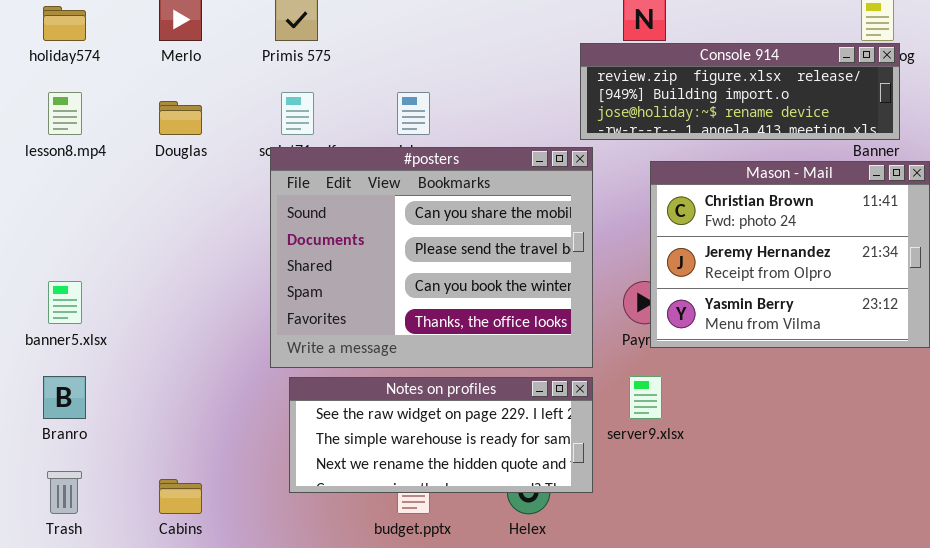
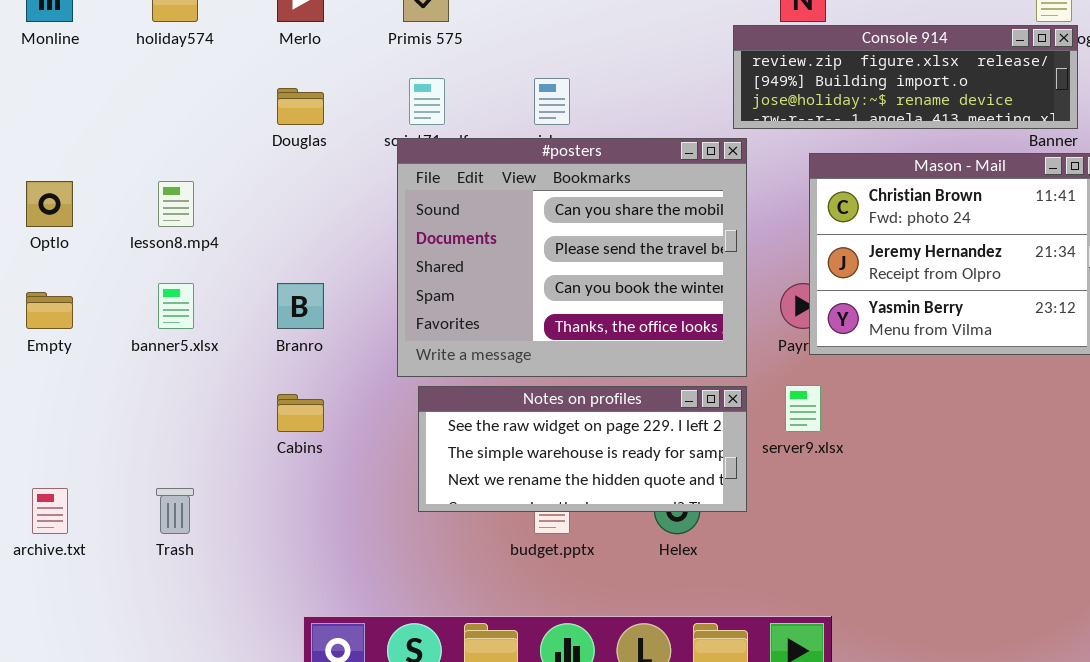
lesson8.mp4: [48,92,82,135] -> [158,181,194,227], moved
Branro: [43,376,86,419] -> [277,283,324,329], moved
Cabins: [159,479,202,514] -> [277,394,324,432], moved

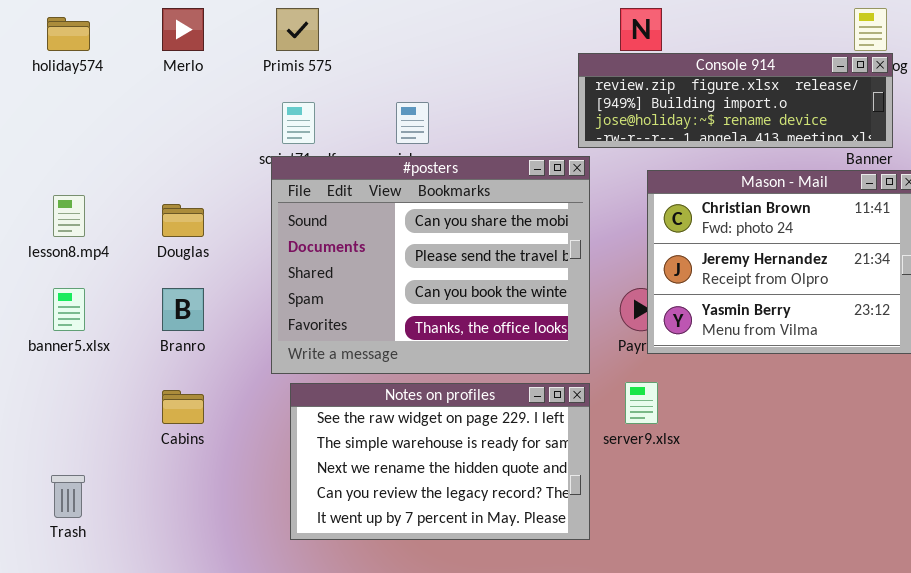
Douglas: [277,88,324,125] -> [162,204,204,237], moved
Notes on profiles: [418,386,747,512] -> [290,383,590,540], resized

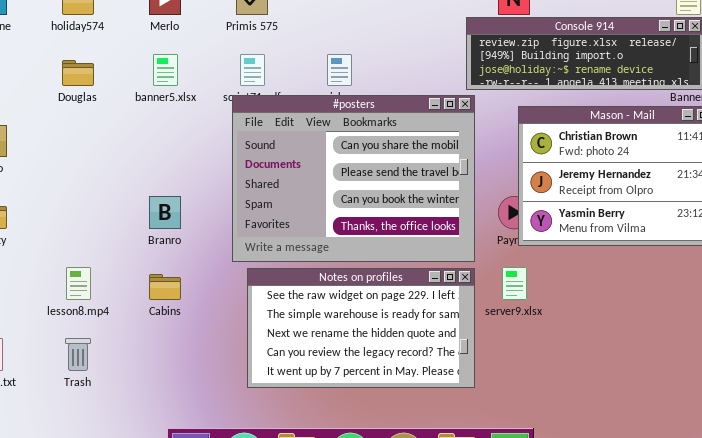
lesson8.mp4: [53,195,85,237] -> [66,267,91,300], moved
Douglas: [162,204,204,237] -> [62,60,94,86], moved
banner5.xlsx: [53,288,85,331] -> [153,54,178,86], moved

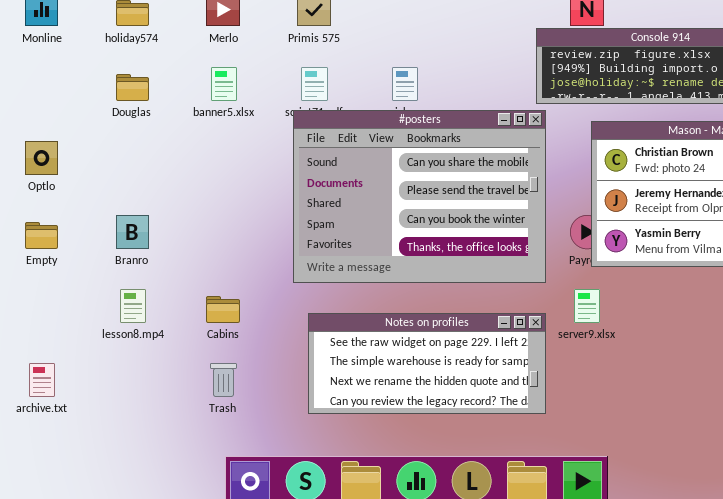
Branro: [149,196,181,229] -> [116,215,149,249], moved
Notes on profiles: [247,268,475,388] -> [308,313,546,414], resized
Trash: [65,338,91,371] -> [210,363,237,397], moved

